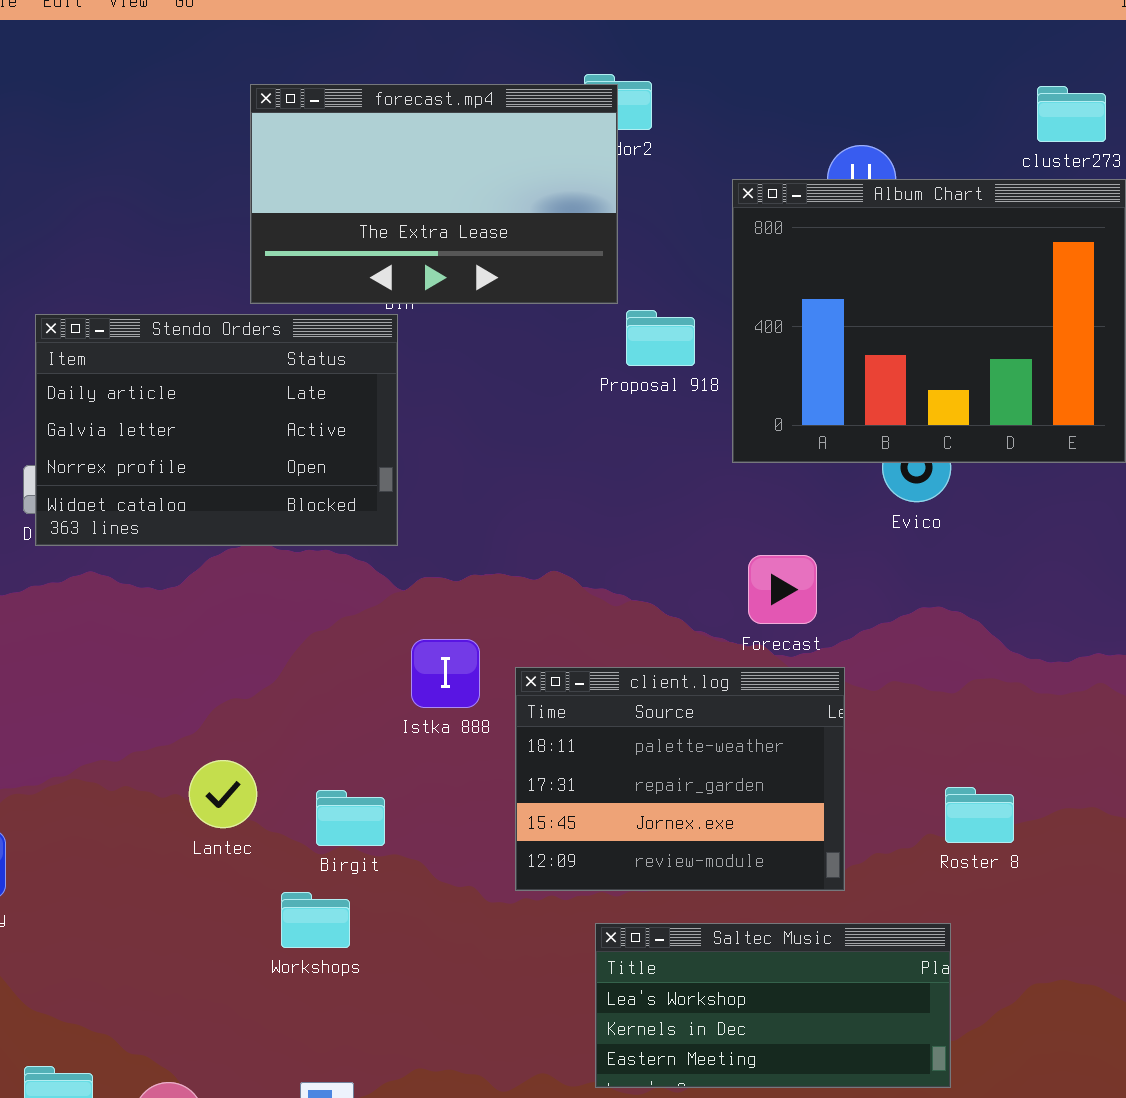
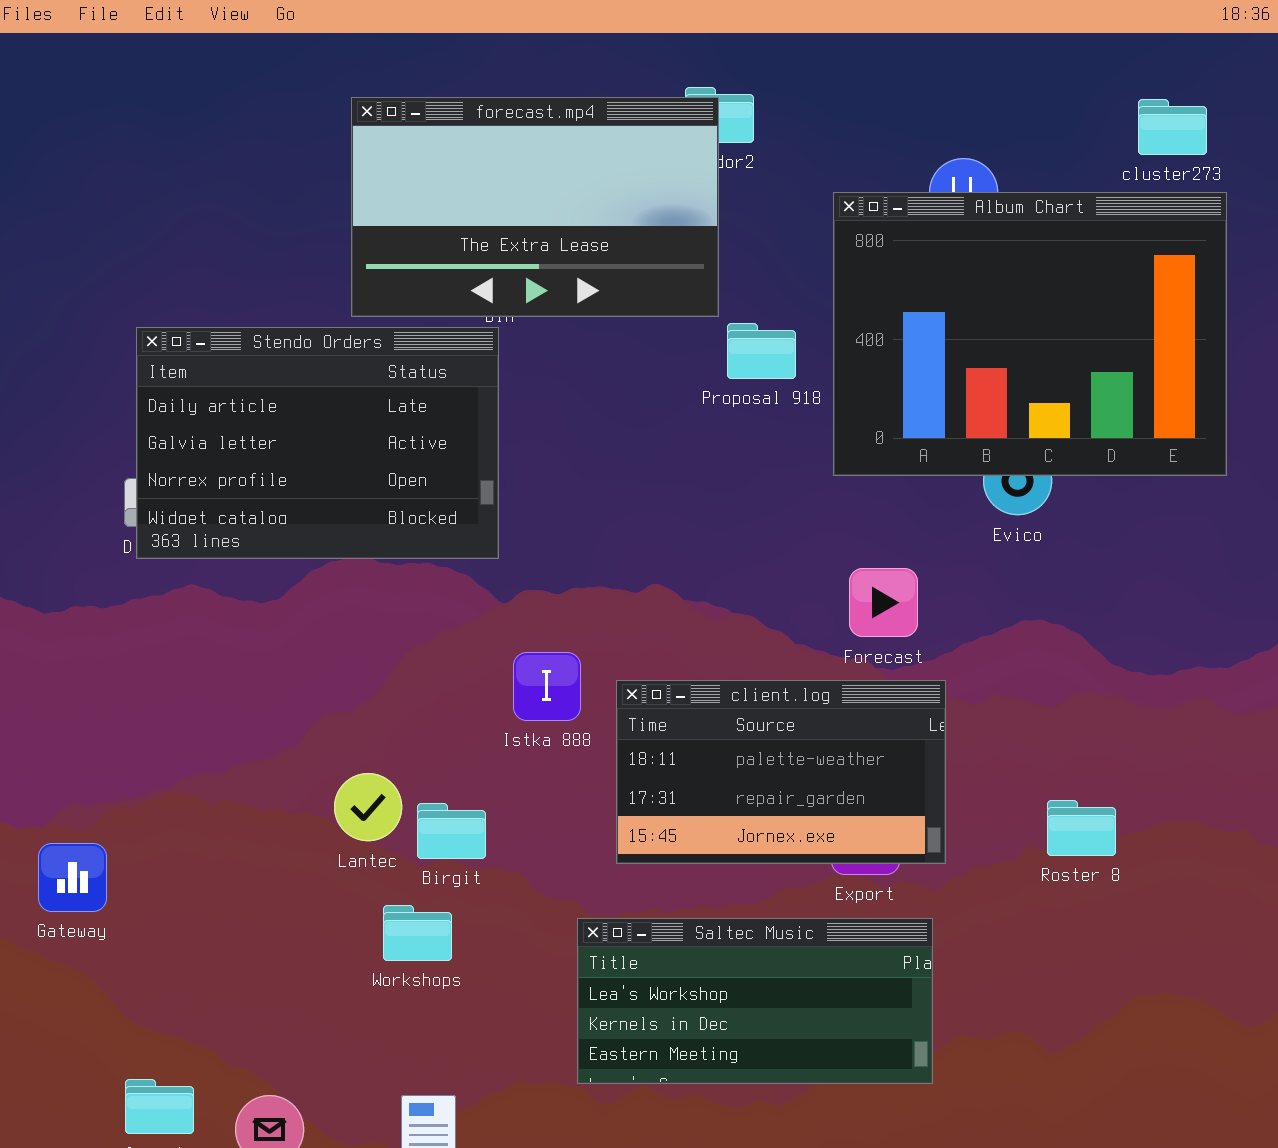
client.log: [515,667,845,891] -> [616,680,946,864], resized
Lantec: [189,760,257,828] -> [334,773,402,841], moved
Saltec Music: [595,923,951,1088] -> [577,918,933,1084], moved

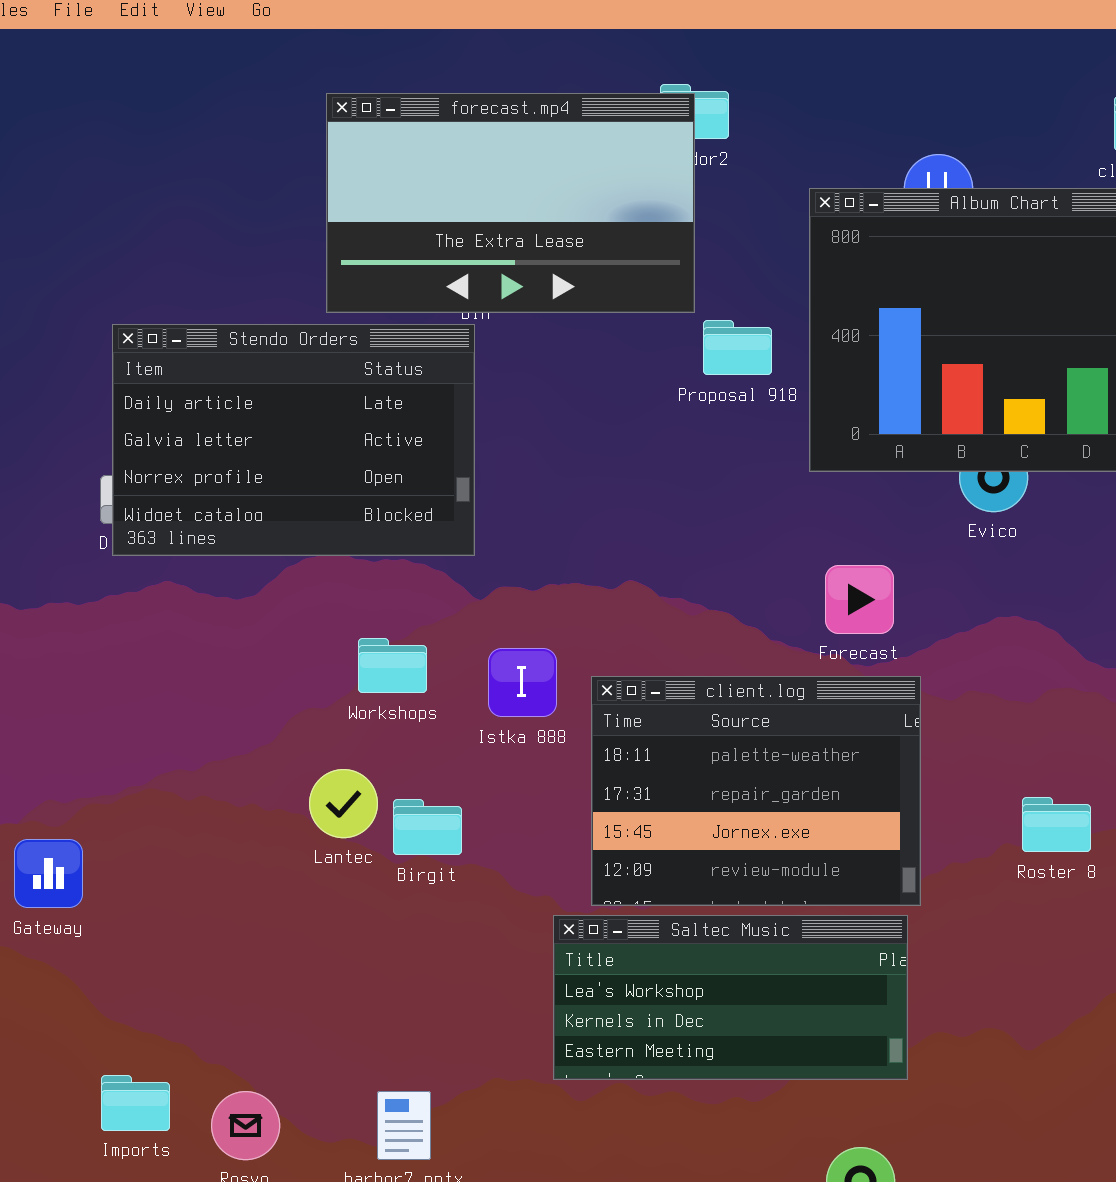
client.log: [616,680,946,864] -> [591,676,921,906], resized
Workshops: [383,905,452,961] -> [358,638,427,693], moved

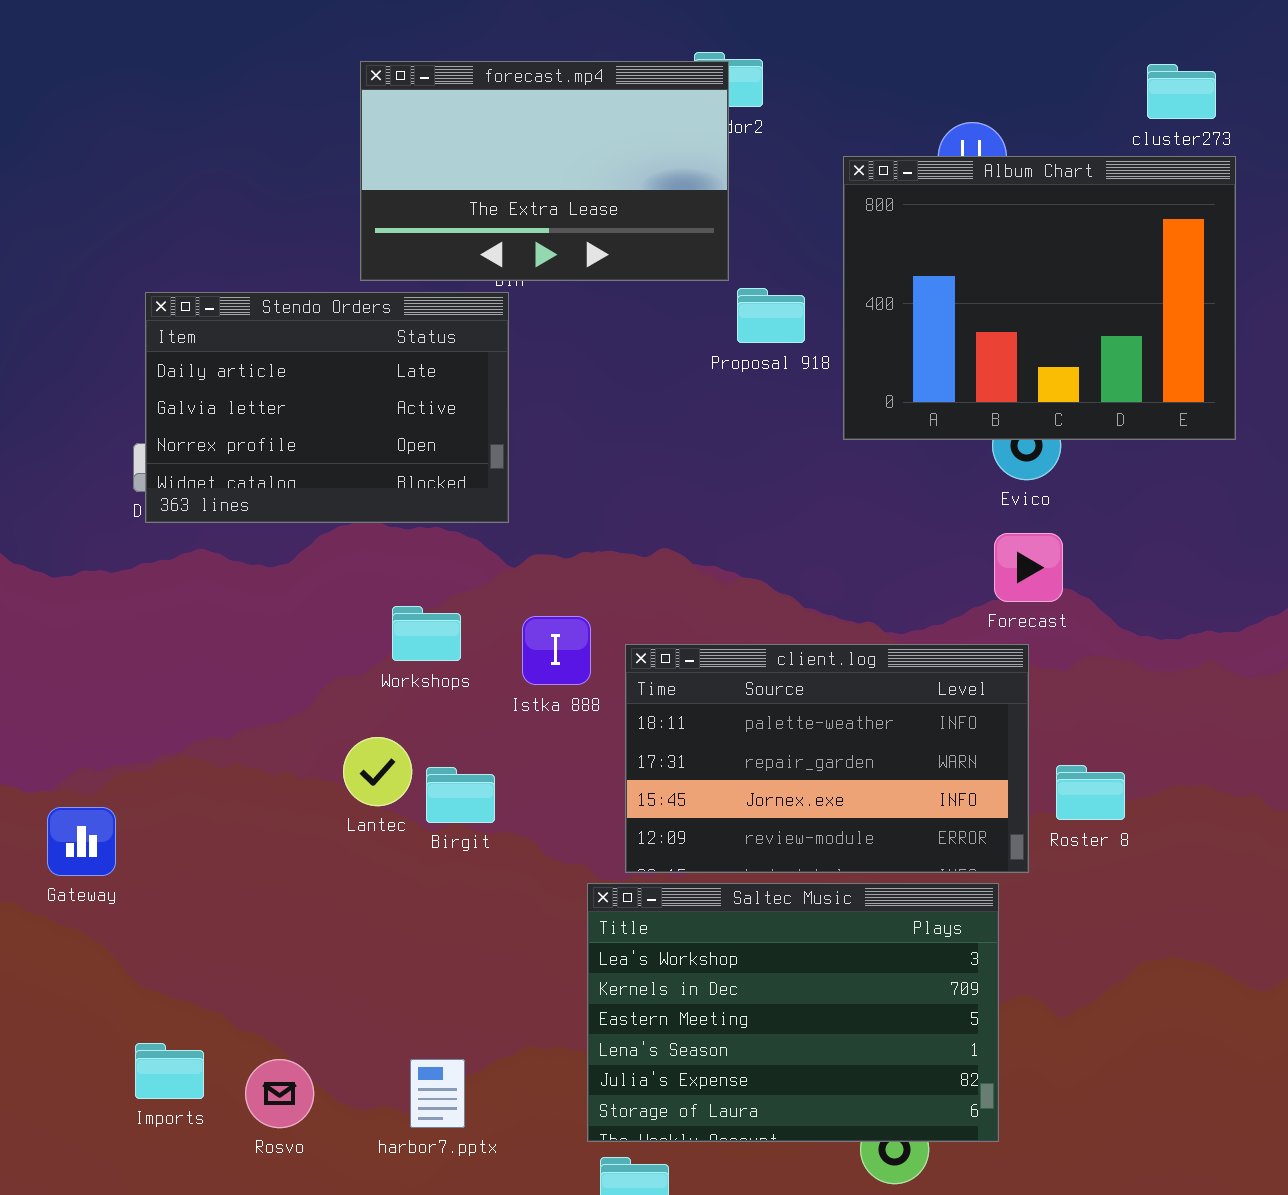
Forecast: [825,565,894,634] -> [994,533,1063,602], moved
client.log: [591,676,921,906] -> [625,644,1029,873], resized
Saltec Music: [553,915,908,1080] -> [587,883,999,1142], resized

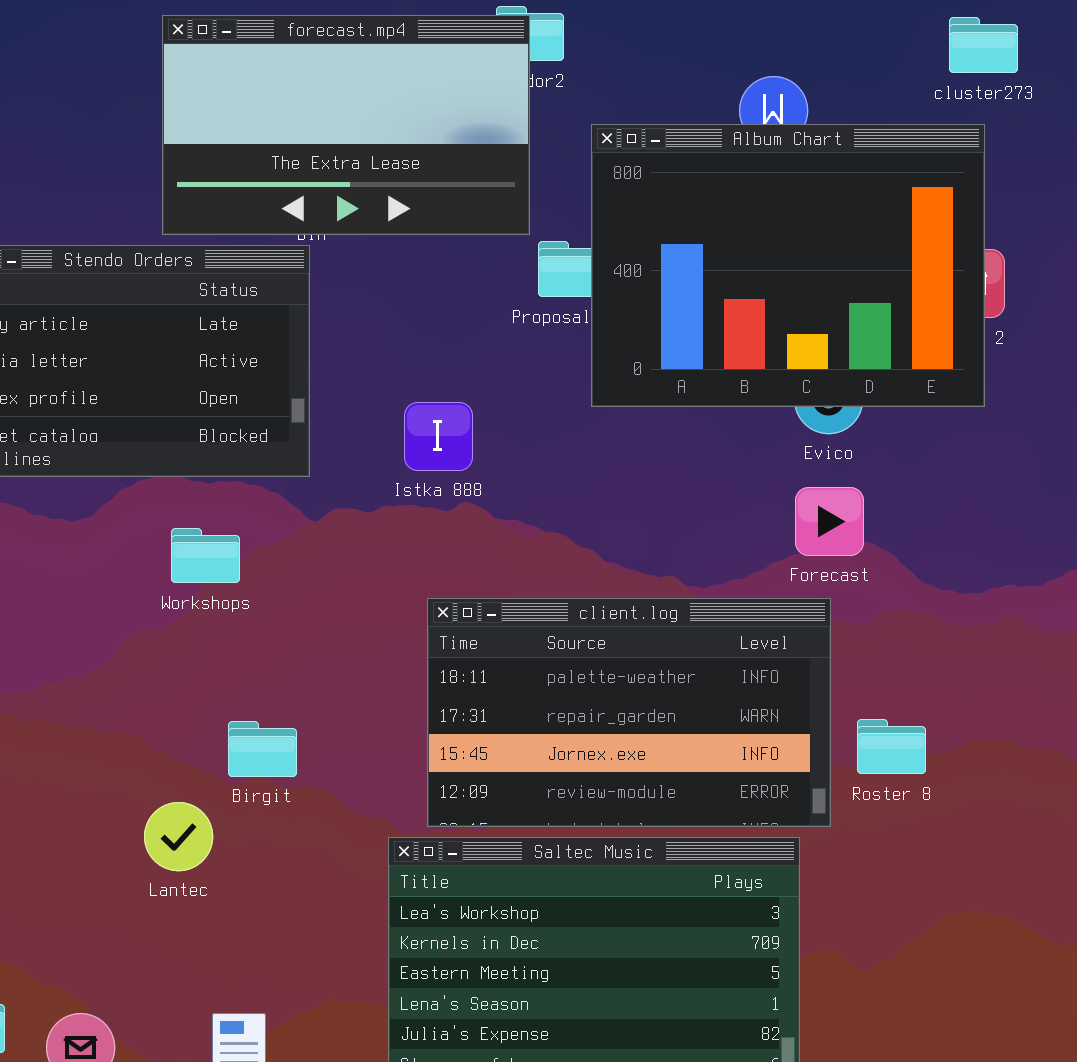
Album Chart: [843,156,1236,440] -> [591,124,985,407], moved
Workshops: [392,606,461,661] -> [171,528,240,583], moved
Istka 888: [522,616,591,685] -> [404,402,473,471], moved
Lantec: [343,737,412,806] -> [144,802,213,871], moved

